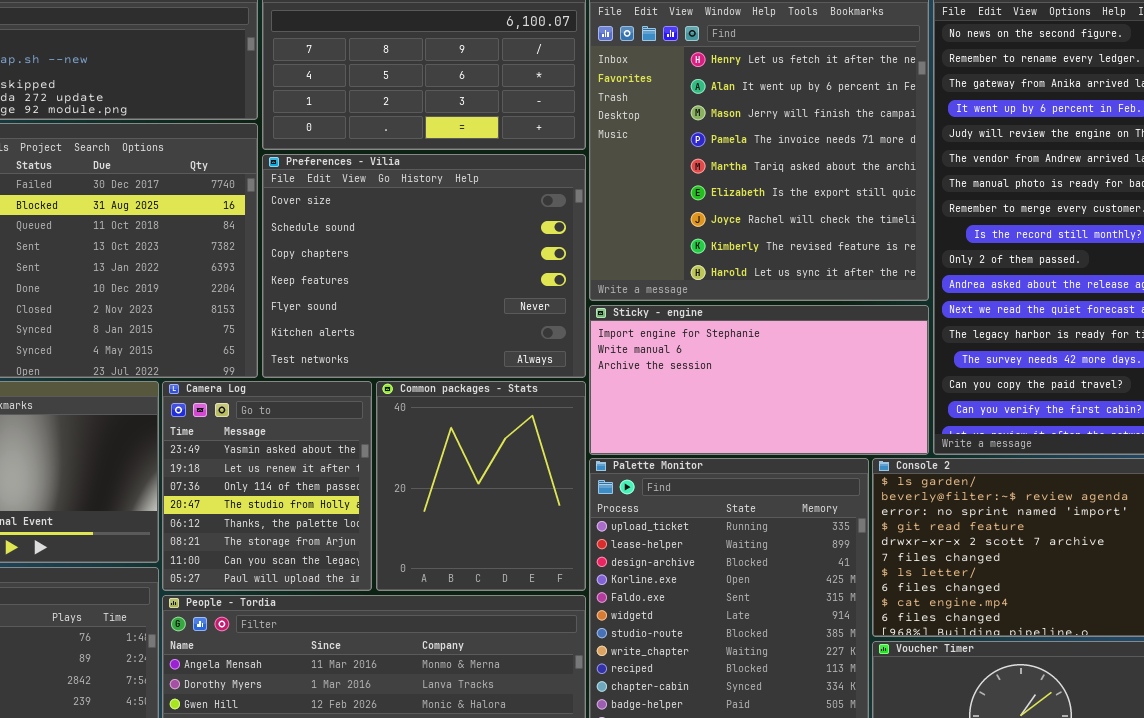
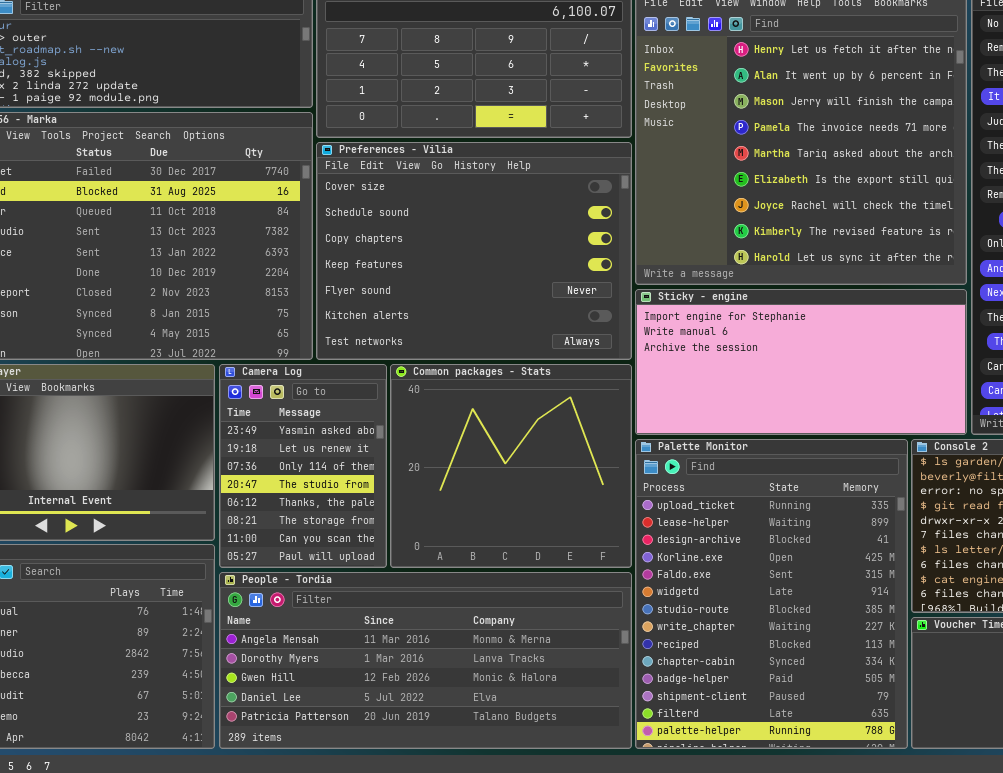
Camera Log: [162,381,372,591] -> [219,364,387,568], resized
Common packages - Stats: [376,381,586,591] -> [390,364,632,568], resized

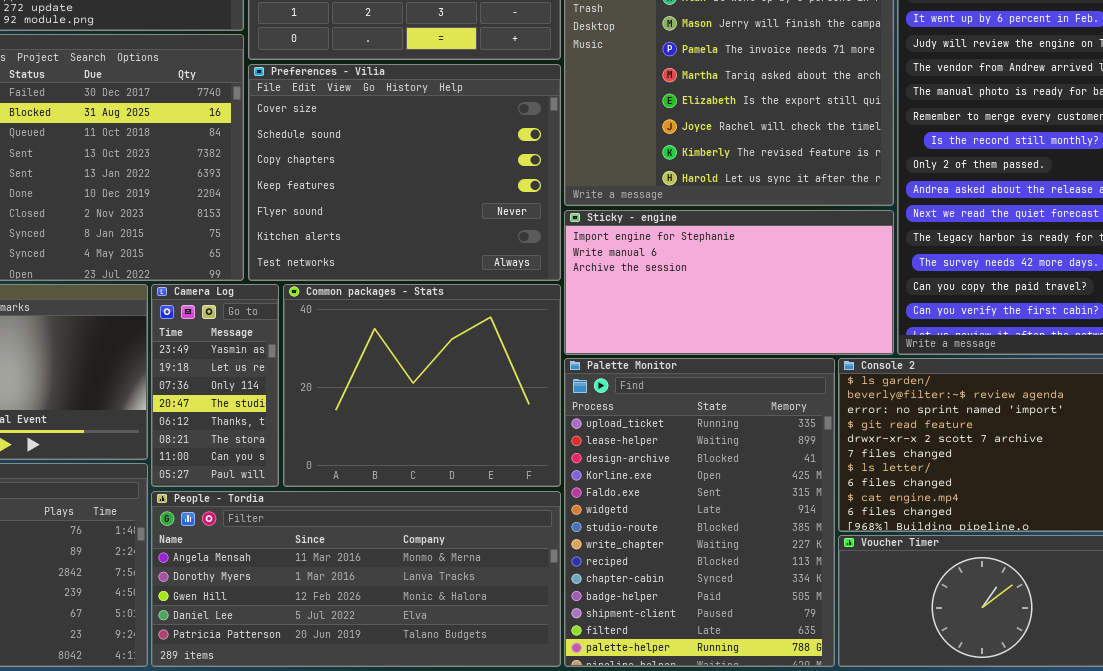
Camera Log: [219,364,387,568] -> [151,284,279,487], resized
Common packages - Stats: [390,364,632,568] -> [283,284,561,487], resized

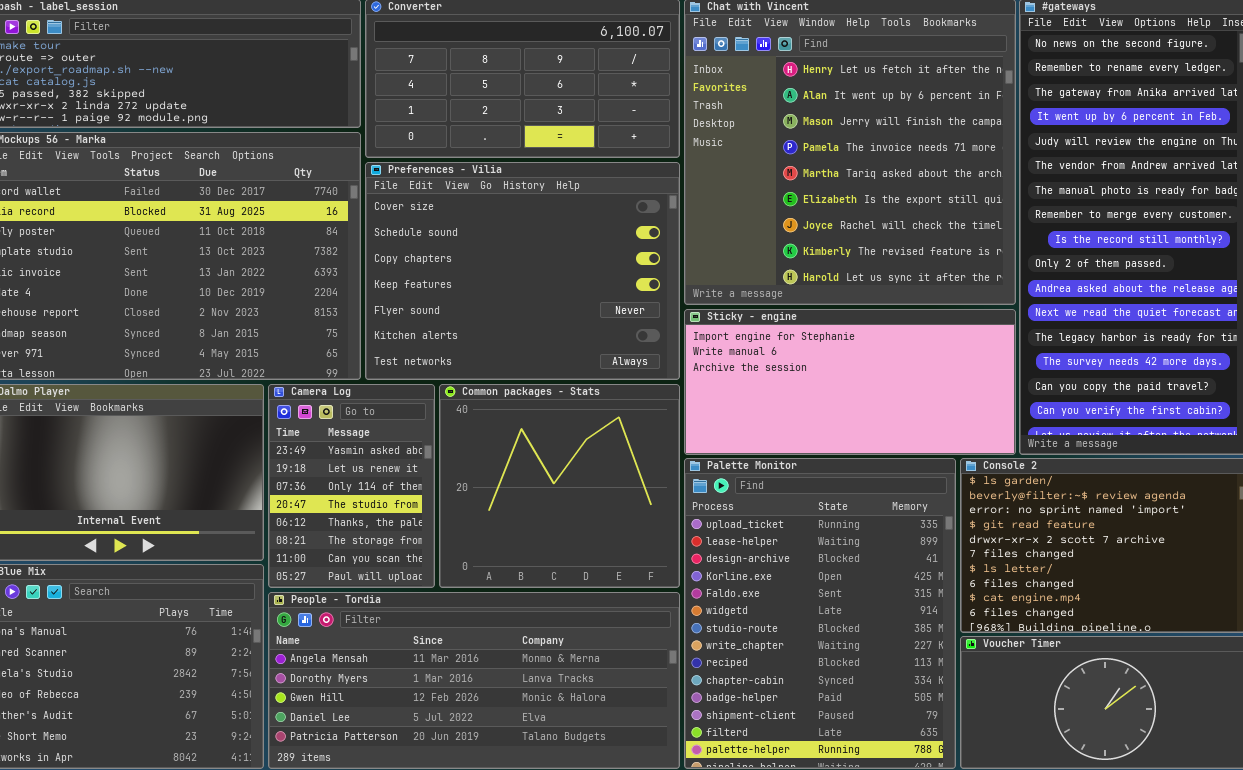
Camera Log: [151,284,279,487] -> [268,384,435,588], resized
Common packages - Stats: [283,284,561,487] -> [439,384,680,588], resized

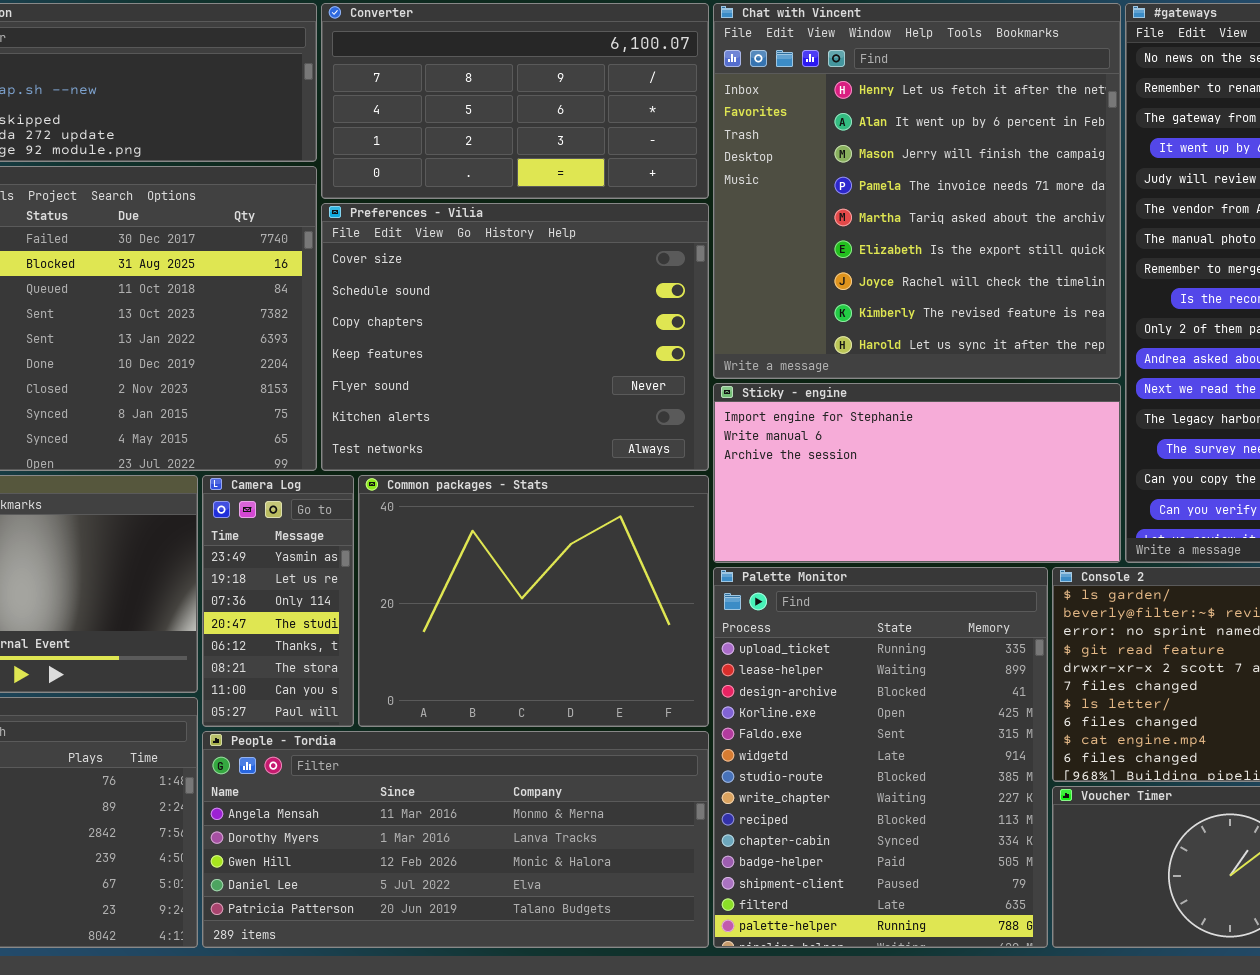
Camera Log: [268,384,435,588] -> [202,475,354,727], resized
Common packages - Stats: [439,384,680,588] -> [358,475,709,727], resized

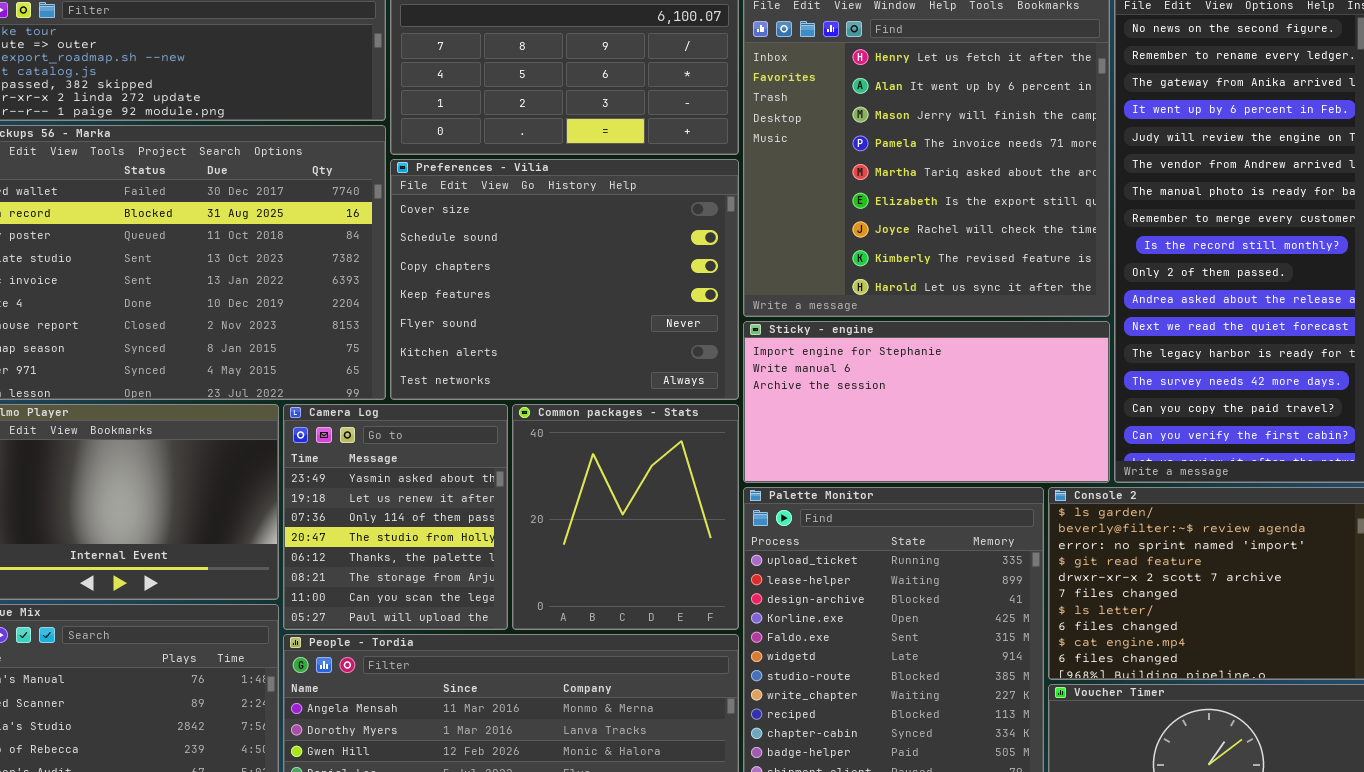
Camera Log: [202,475,354,727] -> [283,404,508,630], resized
Common packages - Stats: [358,475,709,727] -> [512,404,739,630], resized

